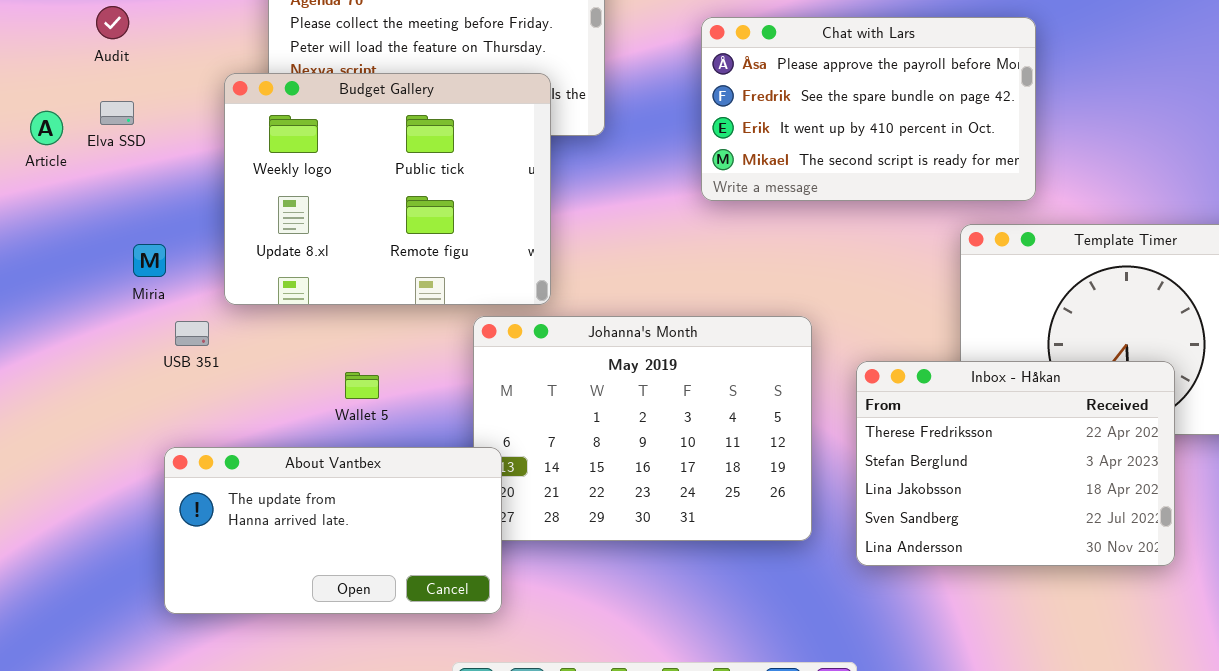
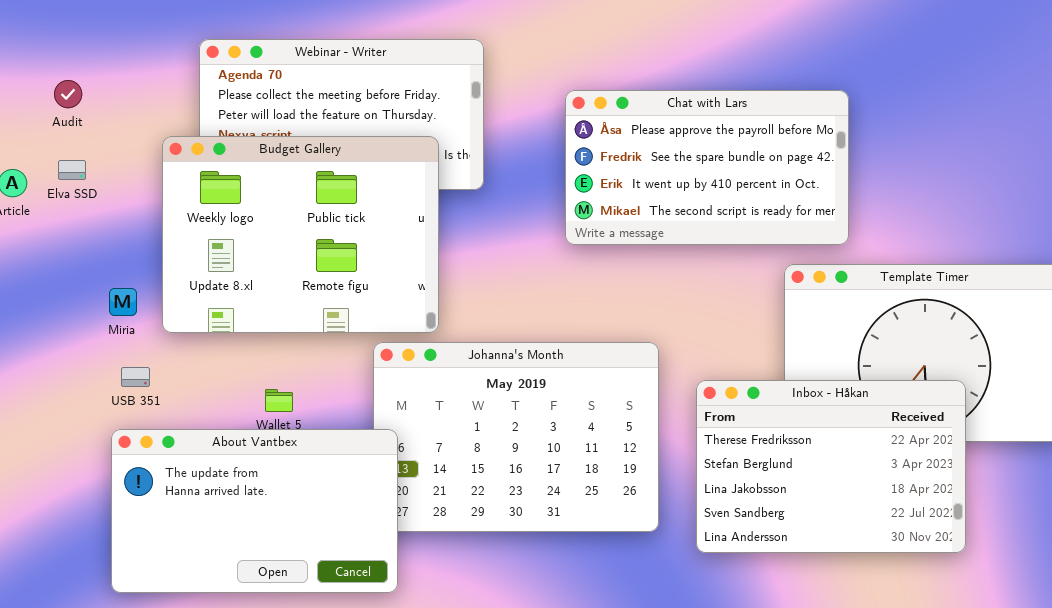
Miria: [133,244,166,277] -> [109,288,137,316], moved
USB 351: [175,321,209,346] -> [121,367,150,387], moved
About Vantbex: [164,447,502,614] -> [111,429,398,593], resized

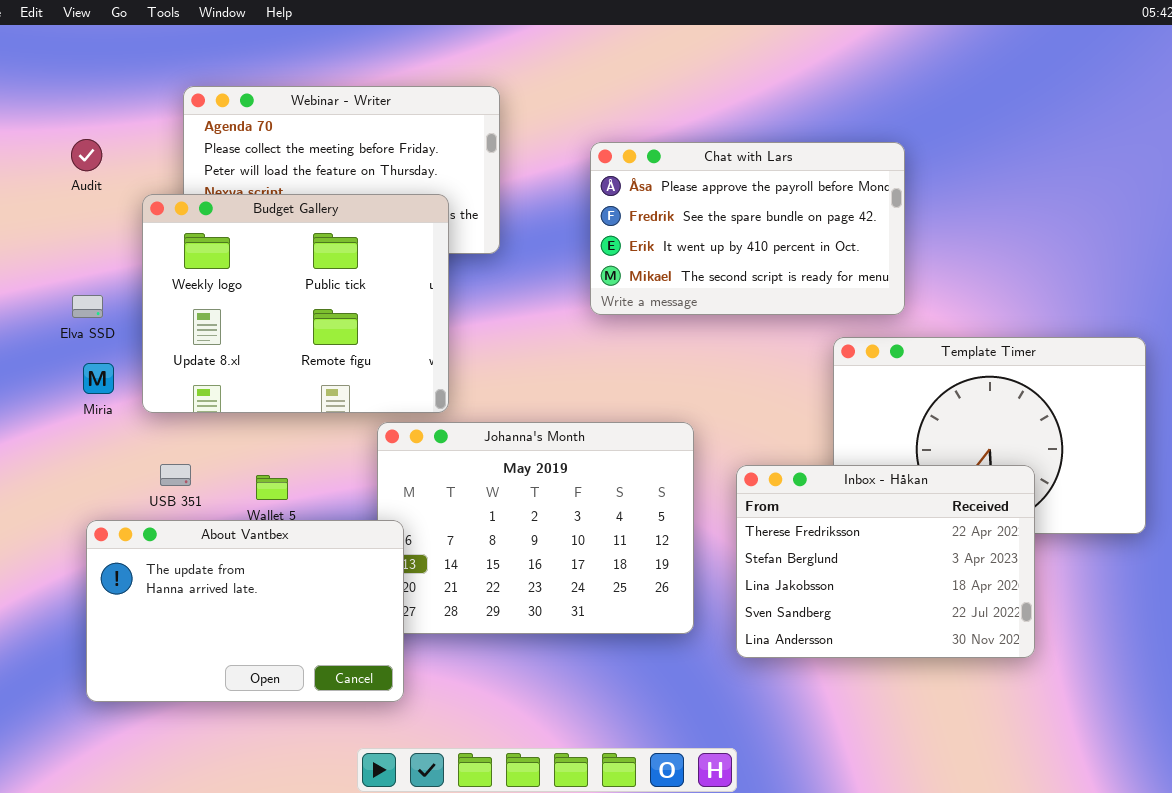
Audit: [54,80,82,108] -> [71,139,102,171], moved
Elva SSD: [58,160,86,180] -> [72,295,103,318], moved
USB 351: [121,367,150,387] -> [160,464,191,486], moved

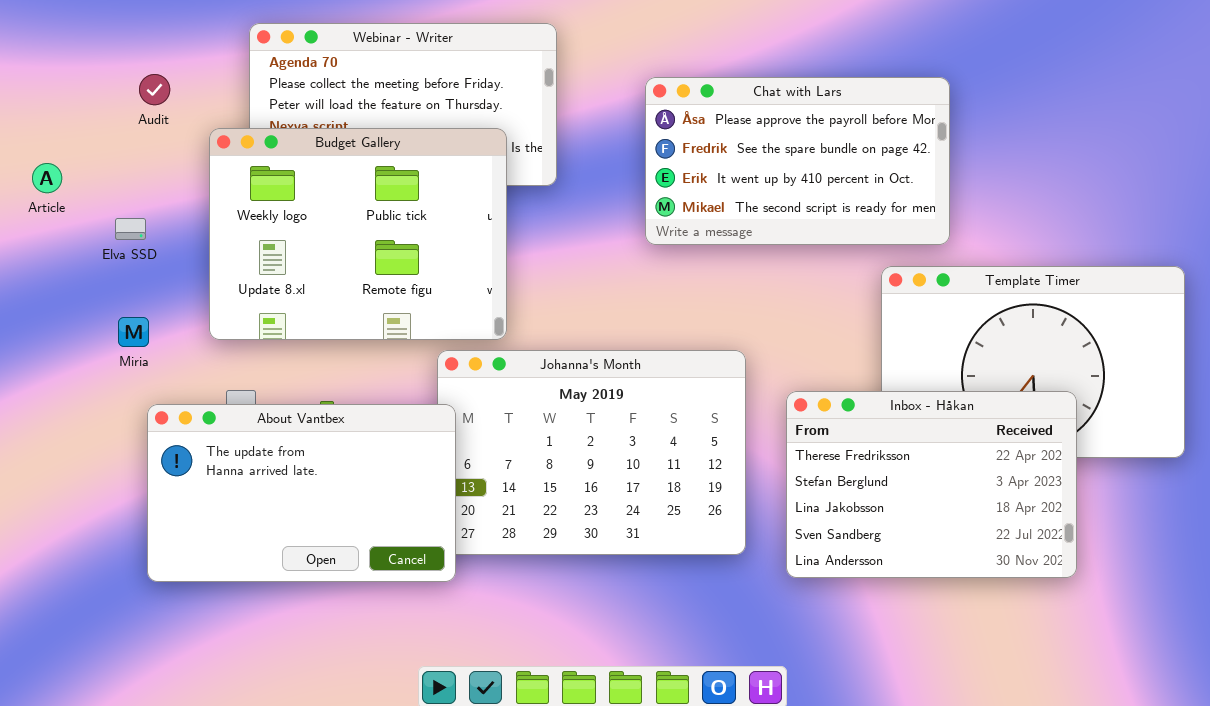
Elva SSD: [72,295,103,318] -> [115,218,146,240], moved
Miria: [83,363,114,394] -> [118,317,149,347], moved
About Vantbex: [86,520,404,702] -> [147,404,456,582], moved

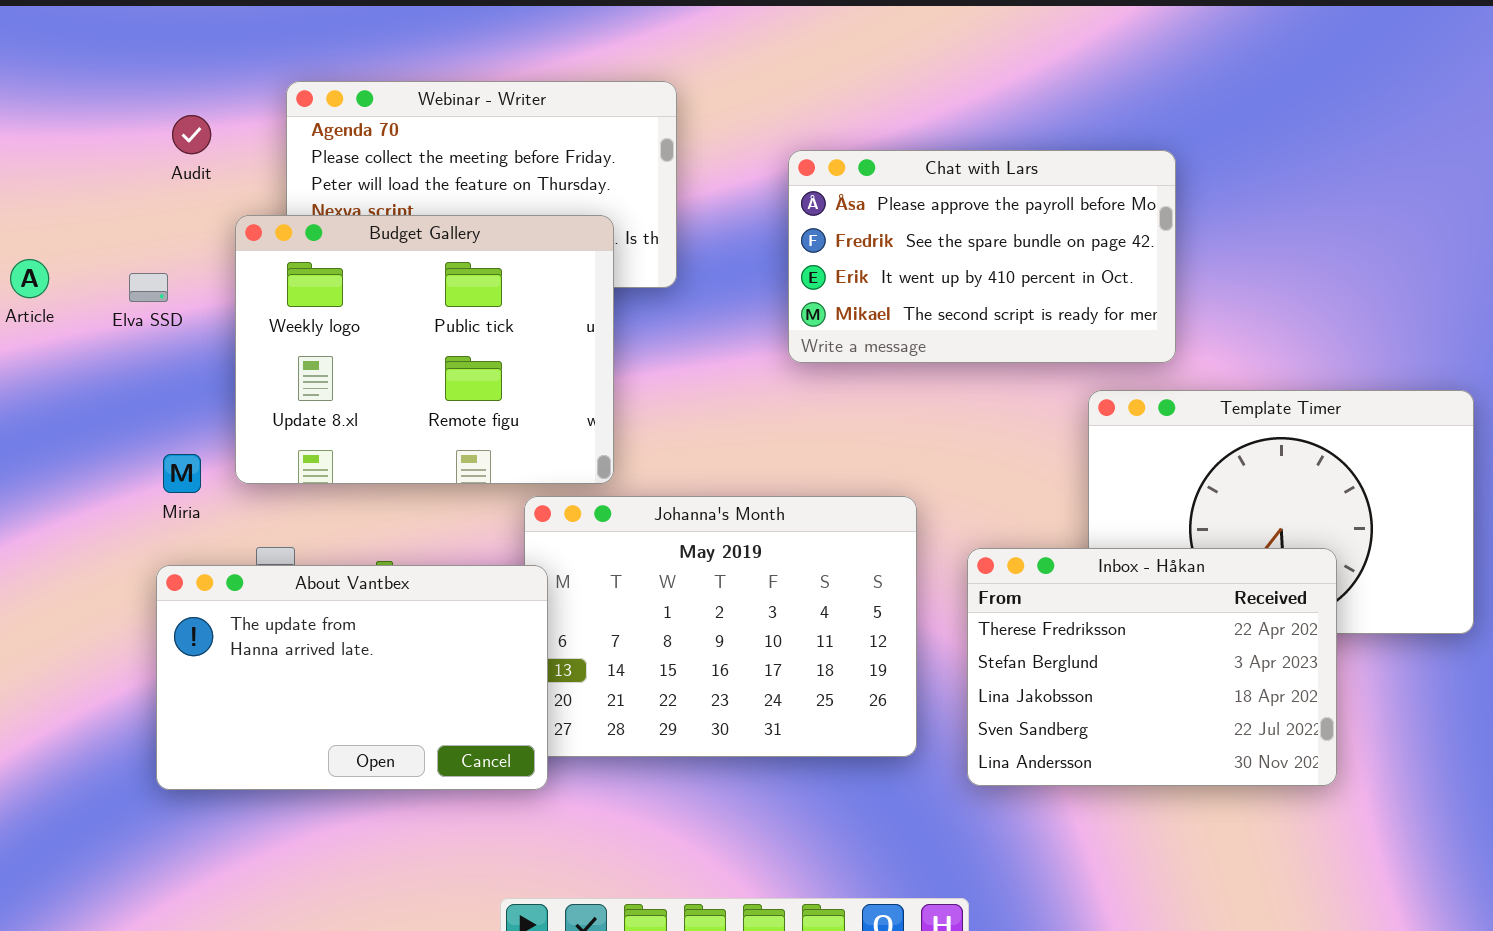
Audit: [139,74,170,105] -> [172,115,211,154], moved
Elva SSD: [115,218,146,240] -> [129,273,168,302], moved
Miria: [118,317,149,347] -> [163,454,201,493], moved

